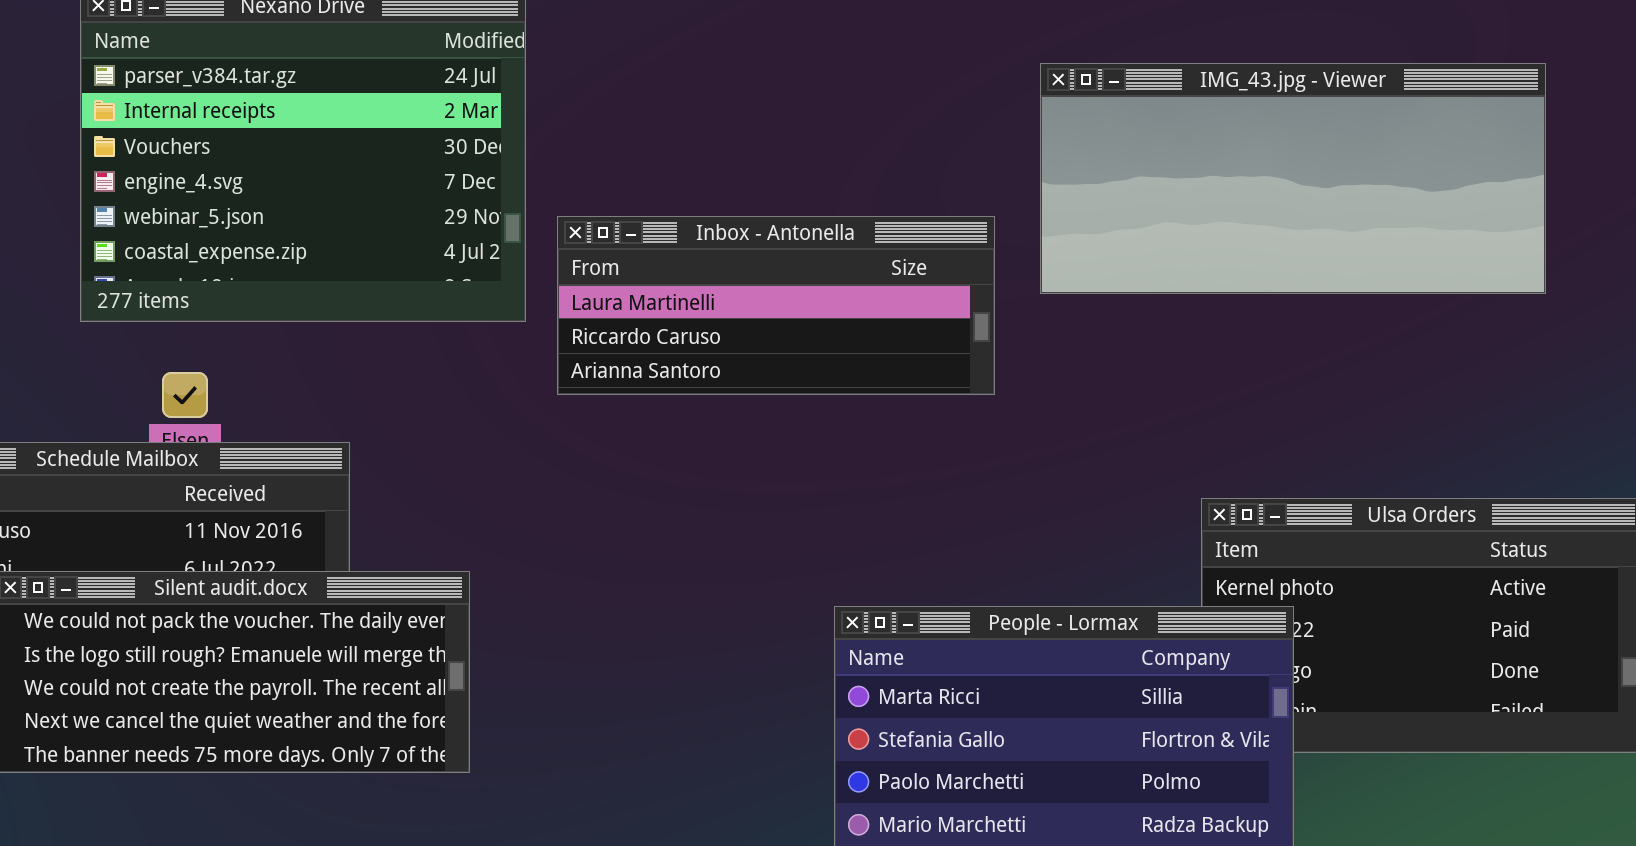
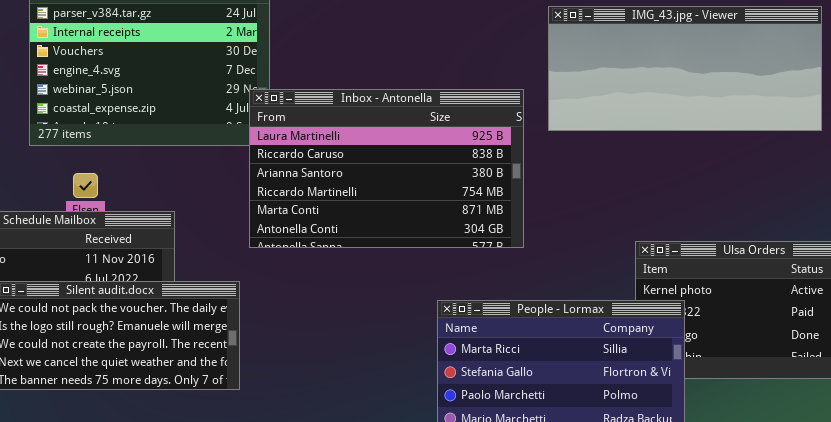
Inbox - Antonella: [557,216,995,395] -> [249,89,524,248], resized

